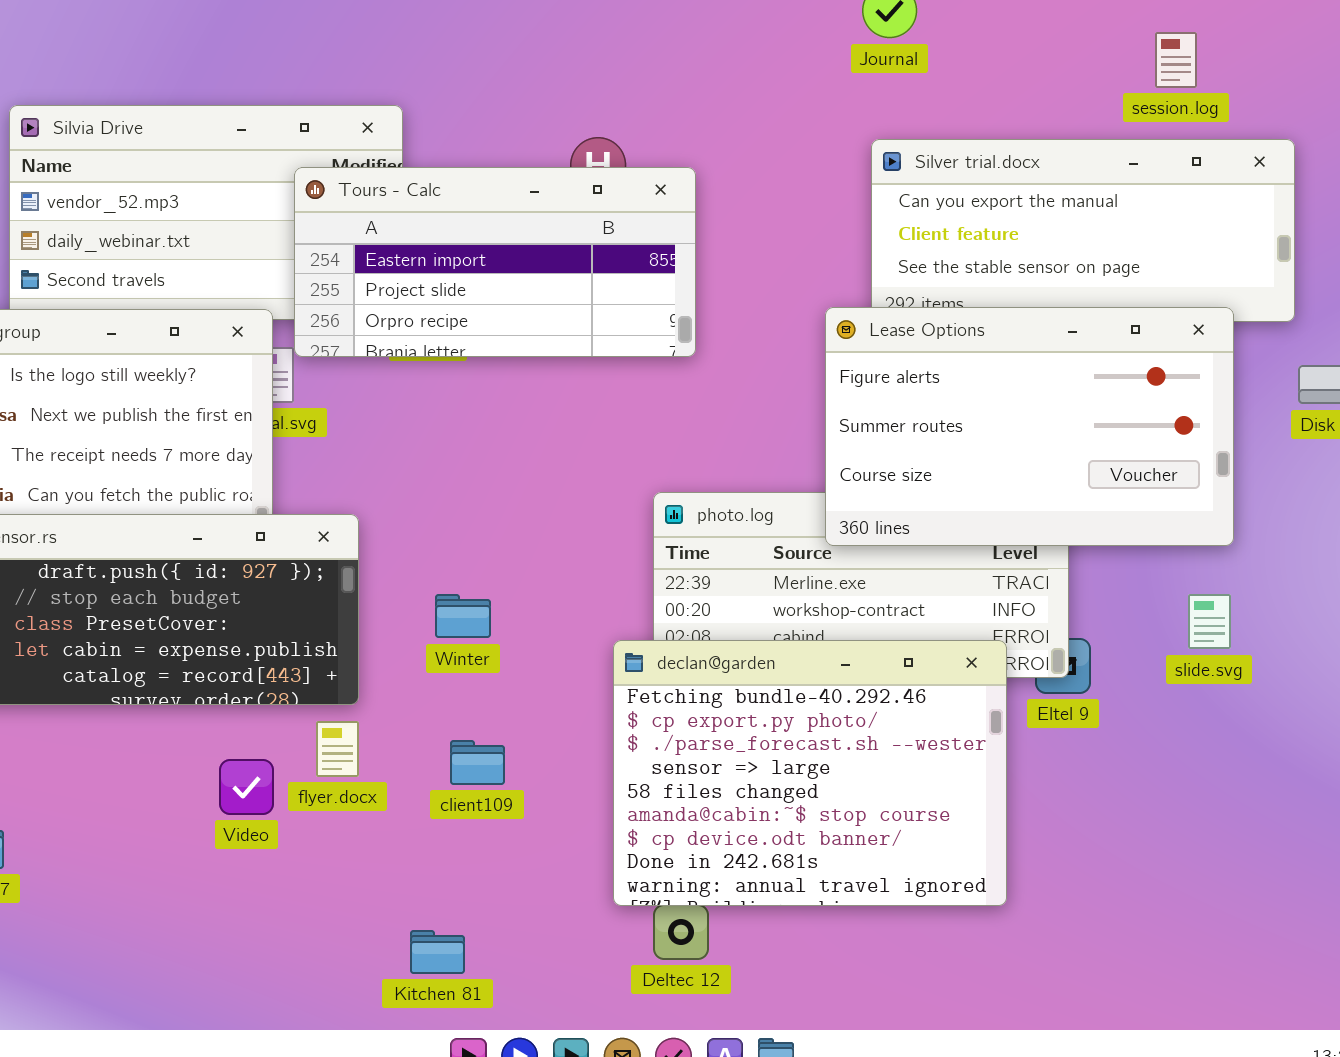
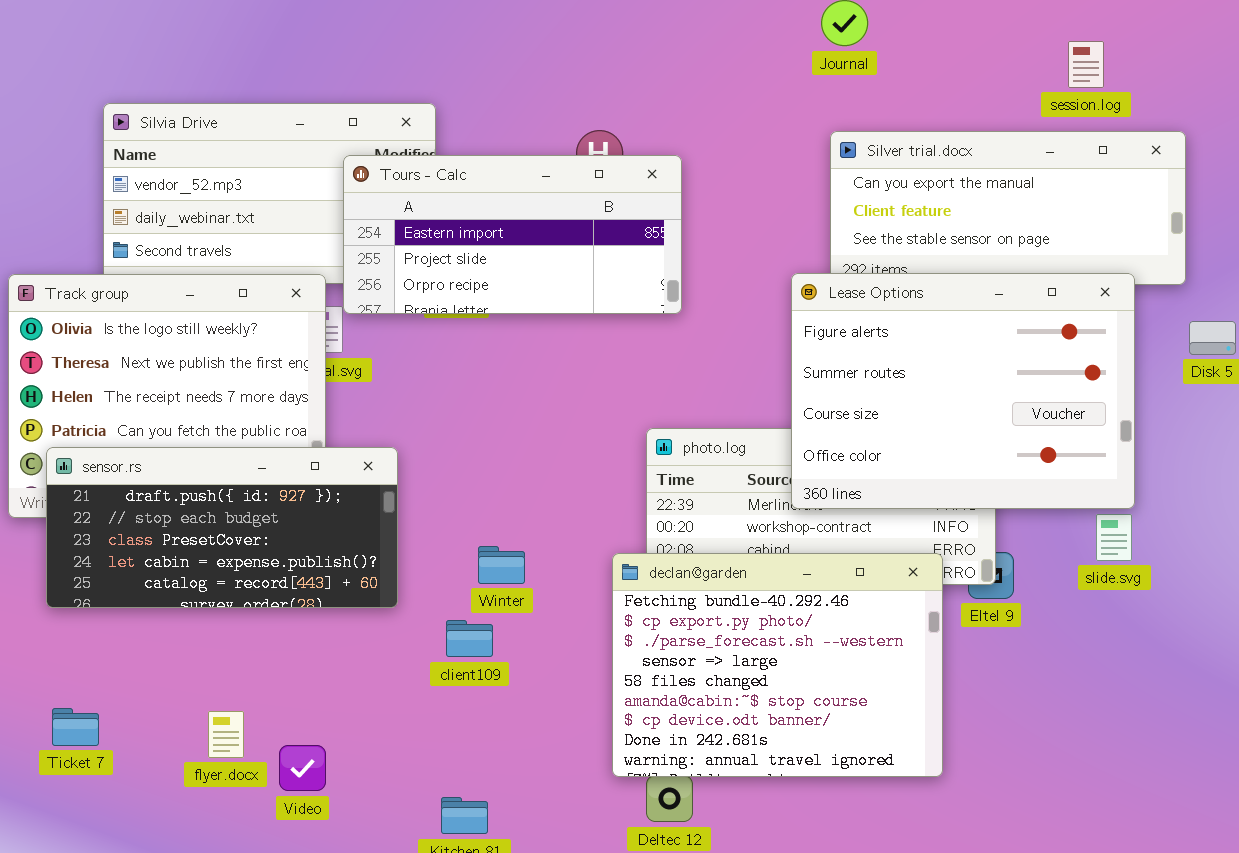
Lease Options: [825,307,1234,546] -> [791,273,1135,509], resized
Winter: [435,594,491,638] -> [478,546,525,584], moved
flyer.docx: [316,721,359,777] -> [208,711,244,758], moved
client109: [450,740,505,785] -> [446,620,493,657], moved
Video: [219,759,274,815] -> [279,745,326,791], moved

